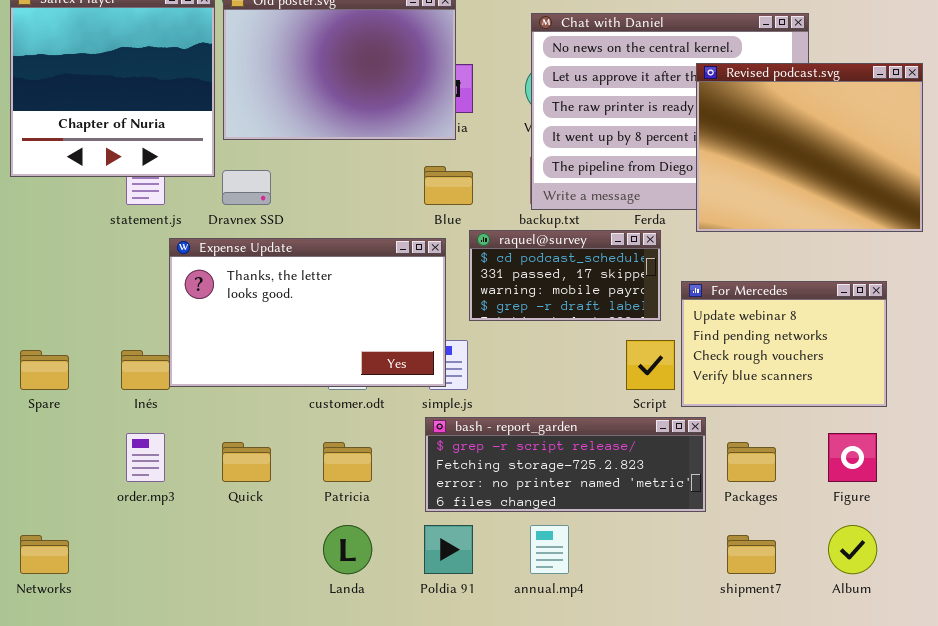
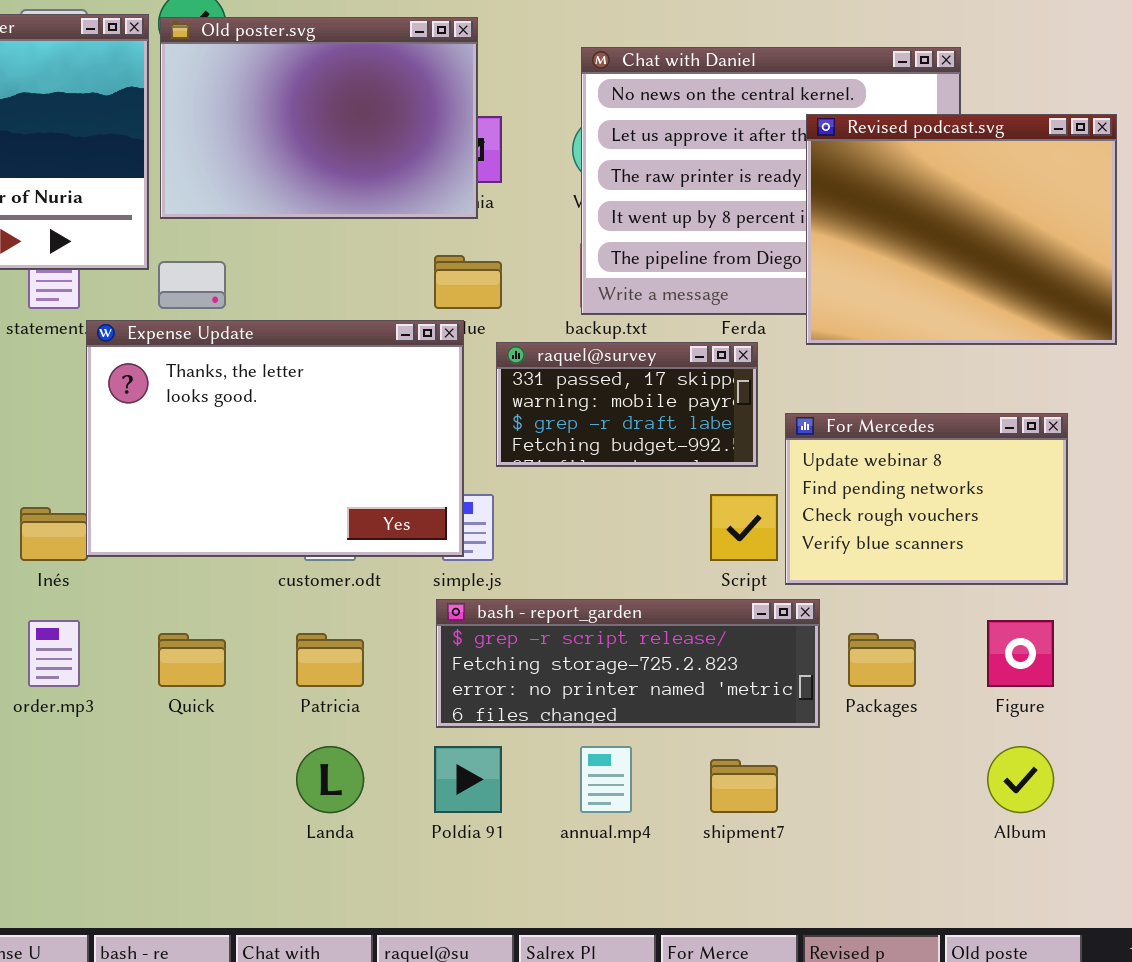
raquel@survey: [469,230,661,321] -> [496,342,758,467], scrolled down 1 row
Expense Update: [169,238,446,387] -> [86,320,464,557], resized
shipment7: [727,535,776,574] -> [710,759,778,813], moved

